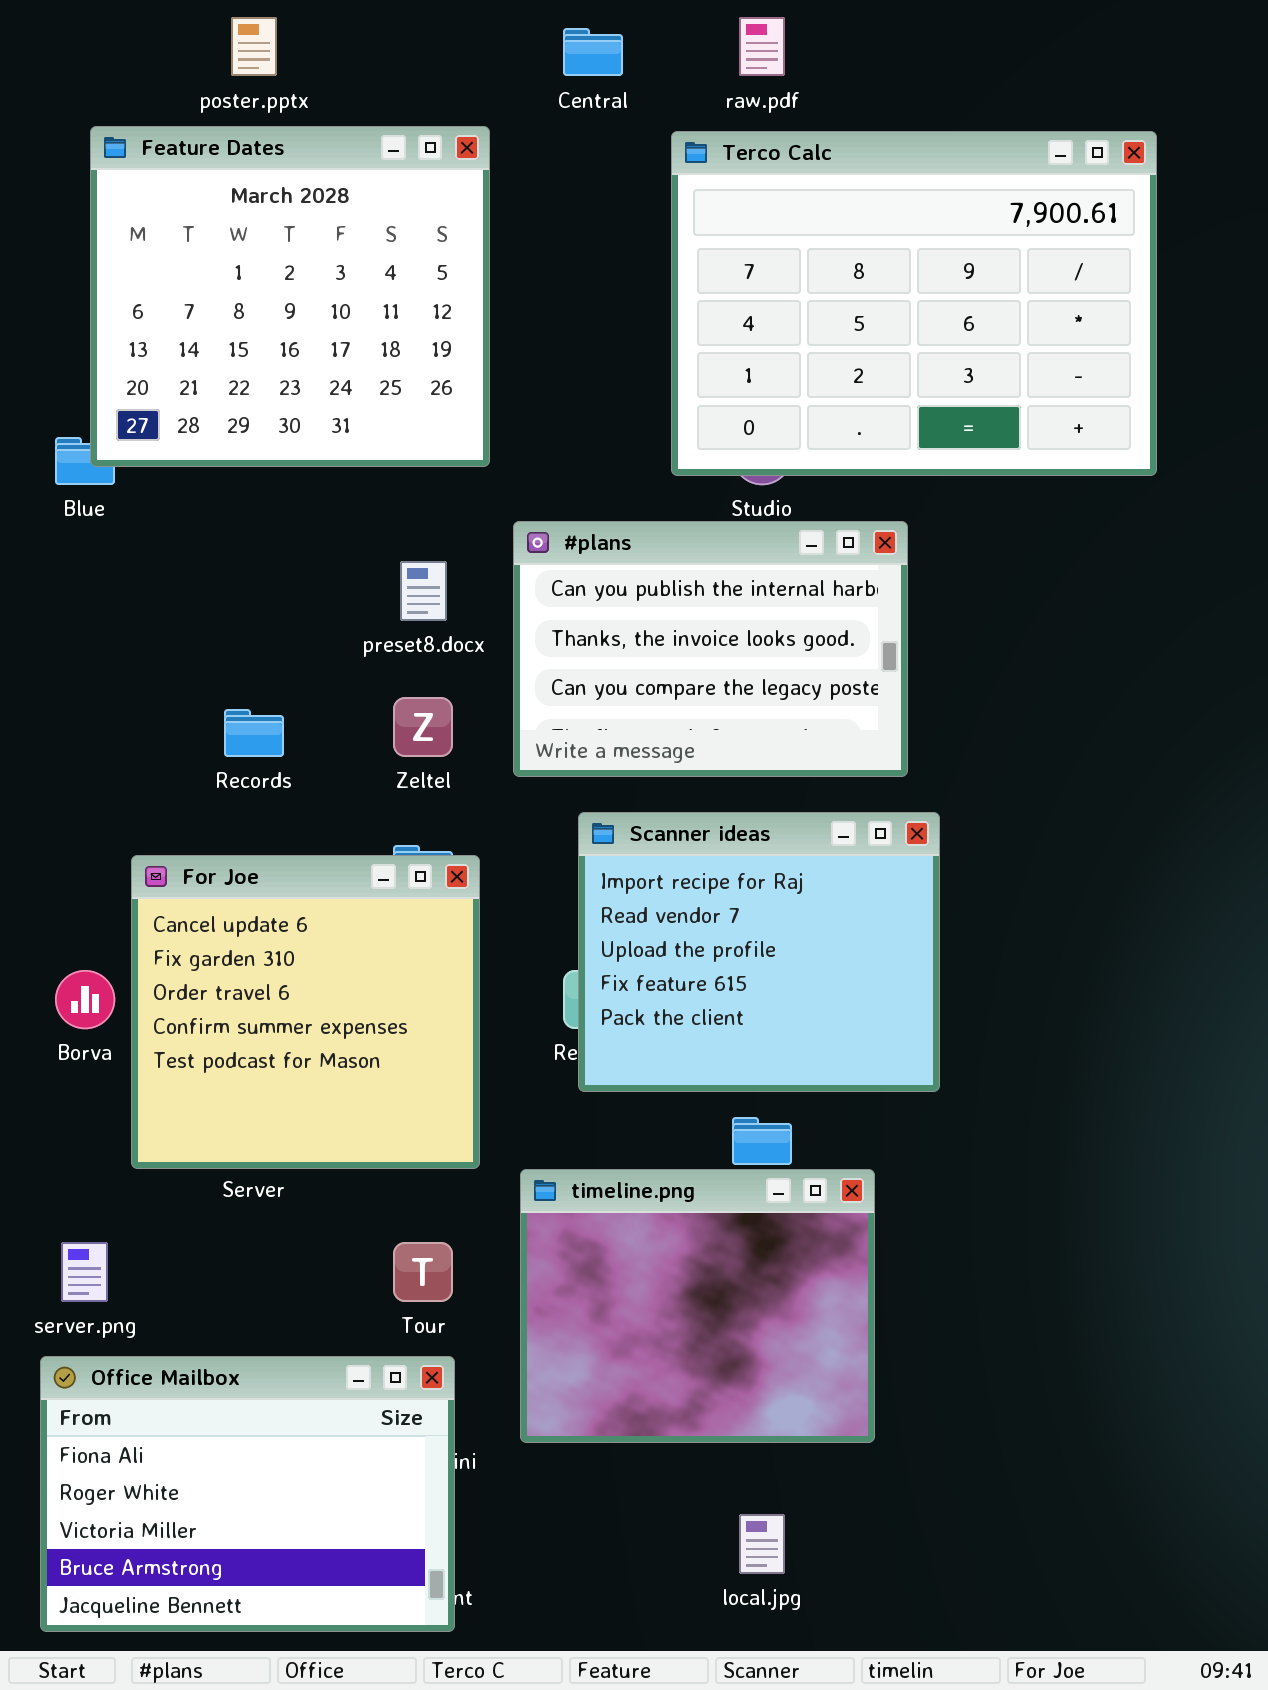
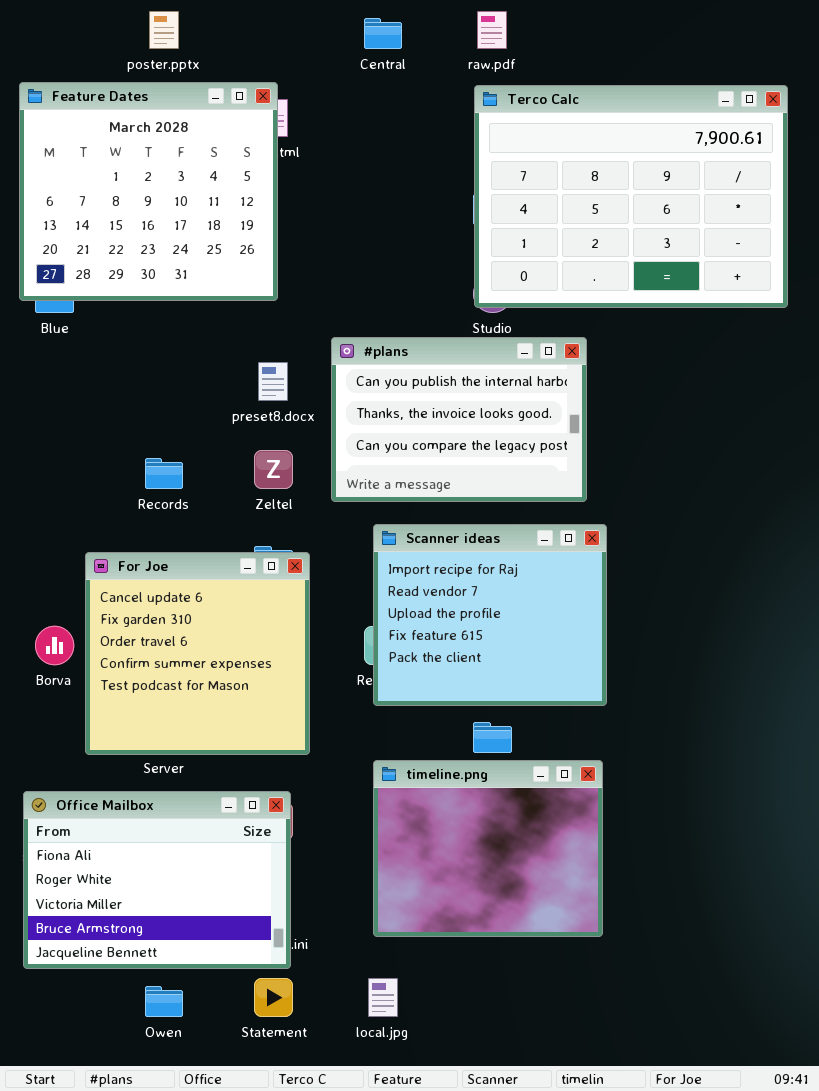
Feature Dates: [90,126,490,467] -> [19,82,278,301], moved
Terco Calc: [671,131,1157,476] -> [474,85,788,308], moved
timeline.png: [520,1169,875,1443] -> [373,760,603,937], moved
Office Mailbox: [40,1356,455,1632] -> [23,791,291,969], moved
local.jpg: [739,1514,785,1574] -> [368,978,398,1017], moved

